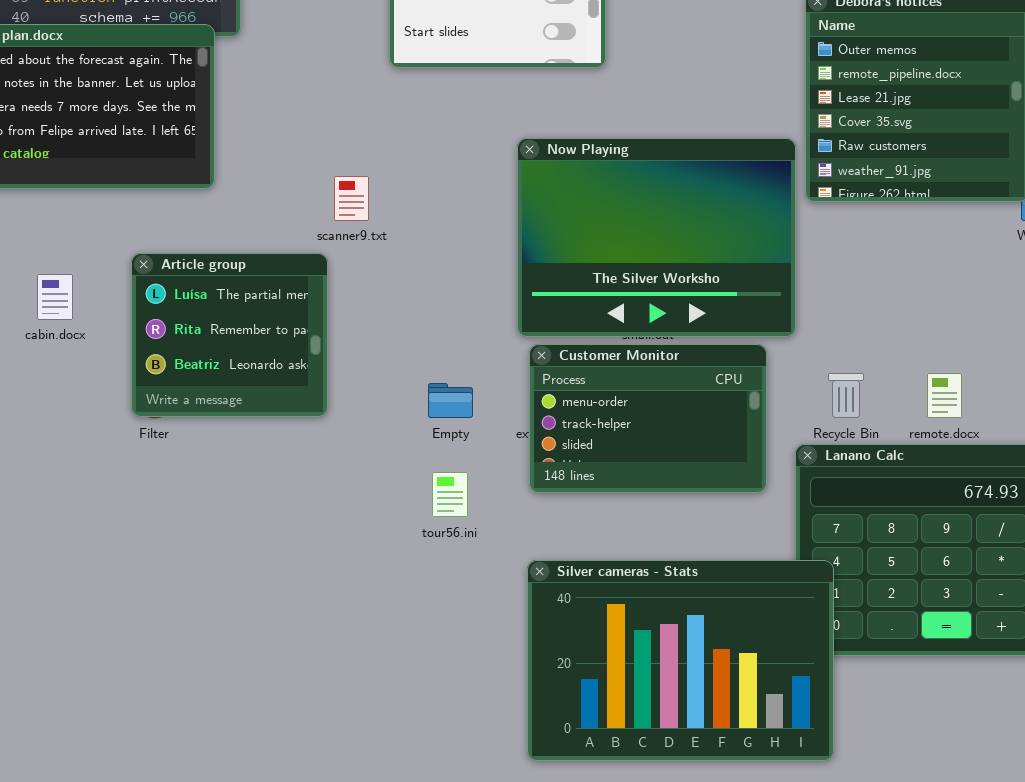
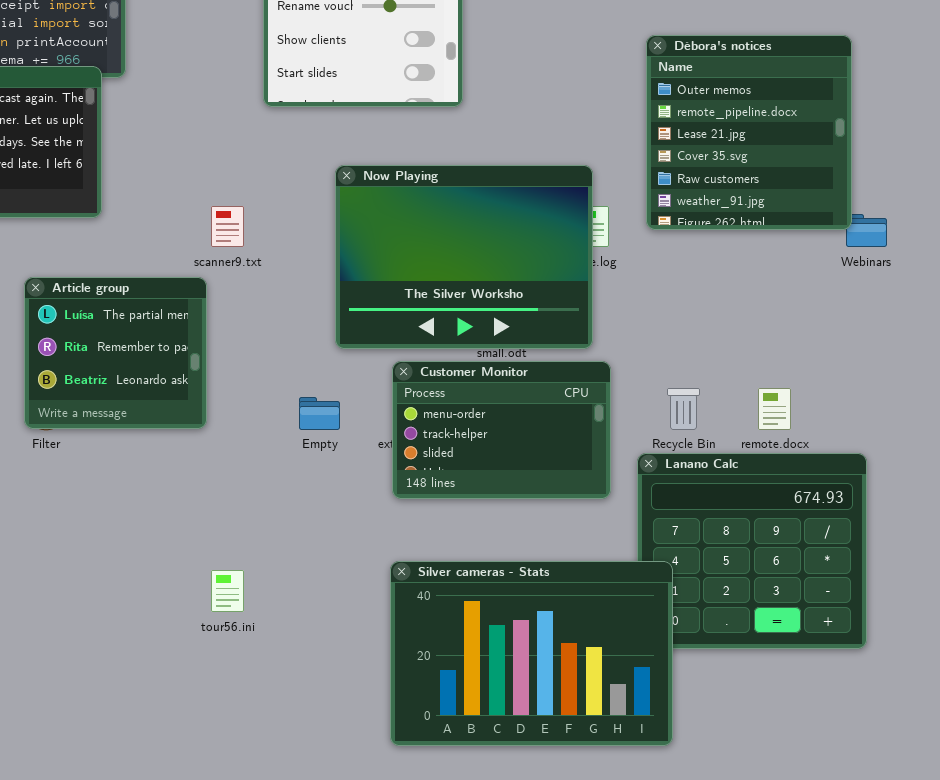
Now Playing: [517,138,796,337] -> [335,165,593,349], moved
tour56.ini: [432,472,468,517] -> [211,570,244,612], moved

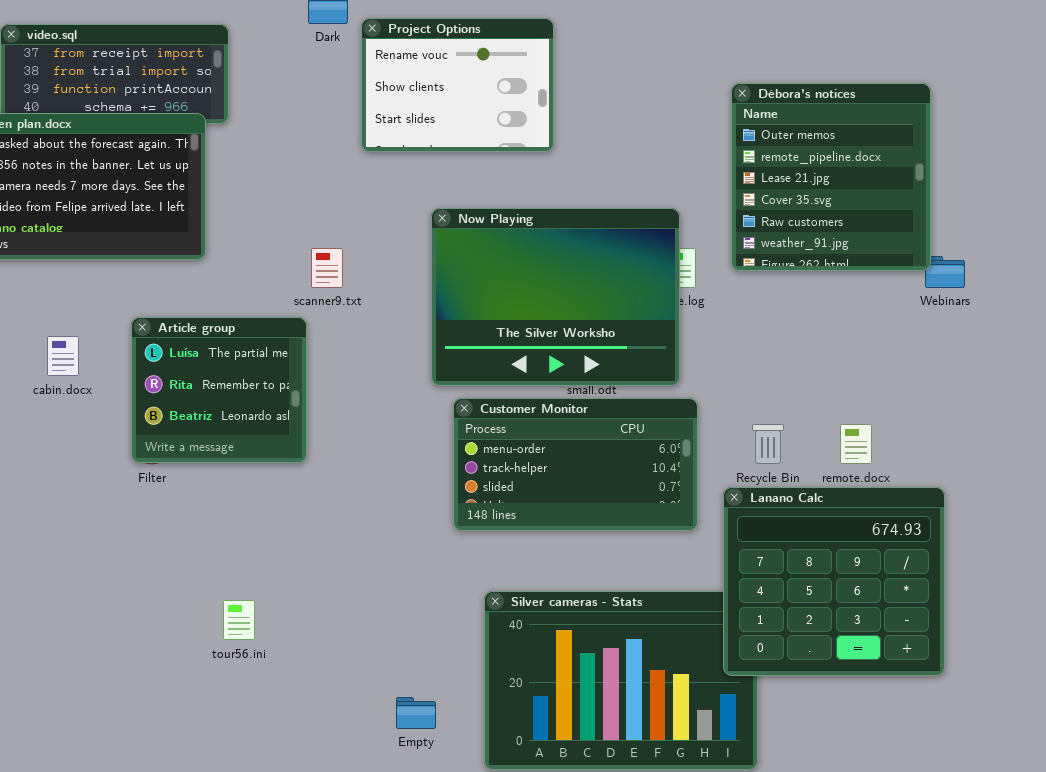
Customer Monitor: [392,361,611,499] -> [453,398,698,531], resized
Empty: [299,397,340,430] -> [396,697,436,729], moved
Lanano Calc: [637,453,867,649] -> [723,487,945,676], raised
tour56.ini: [211,570,244,612] -> [223,600,255,640], moved

